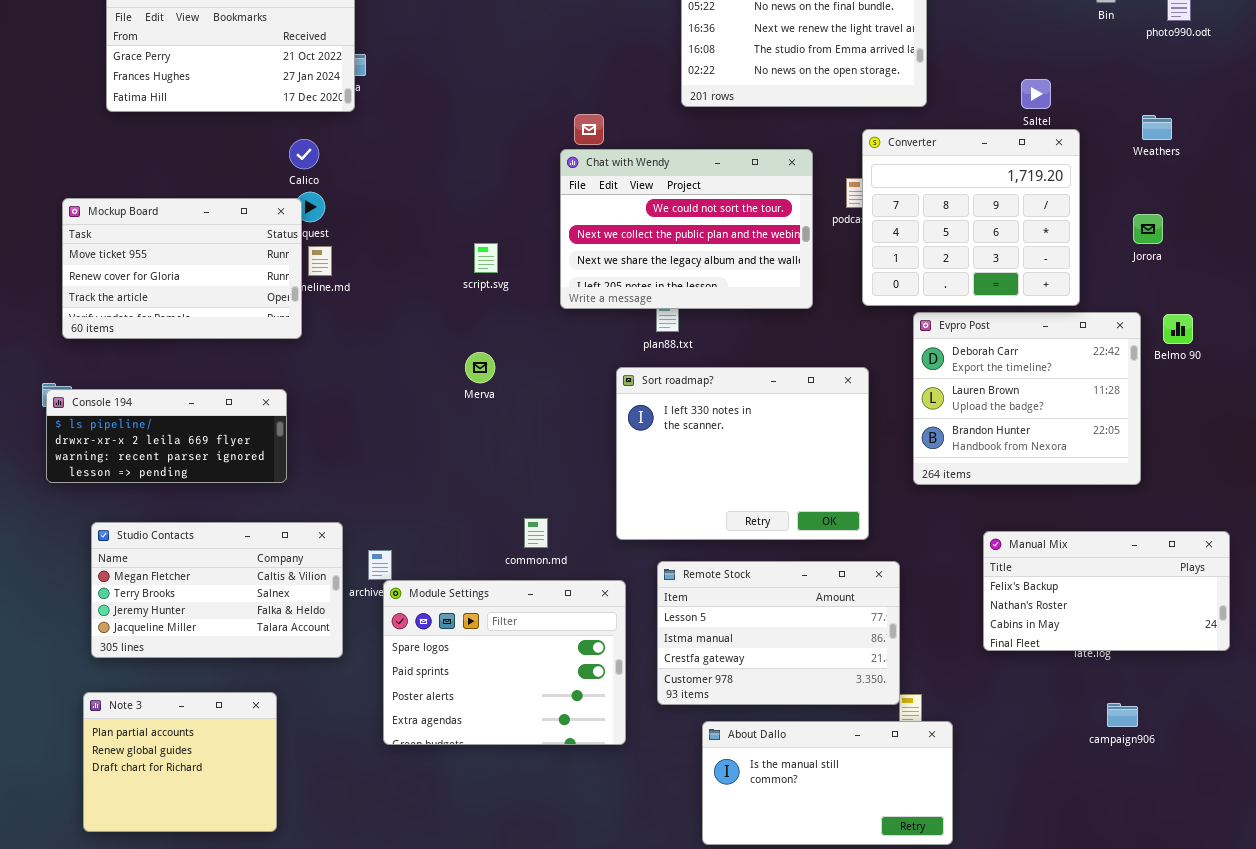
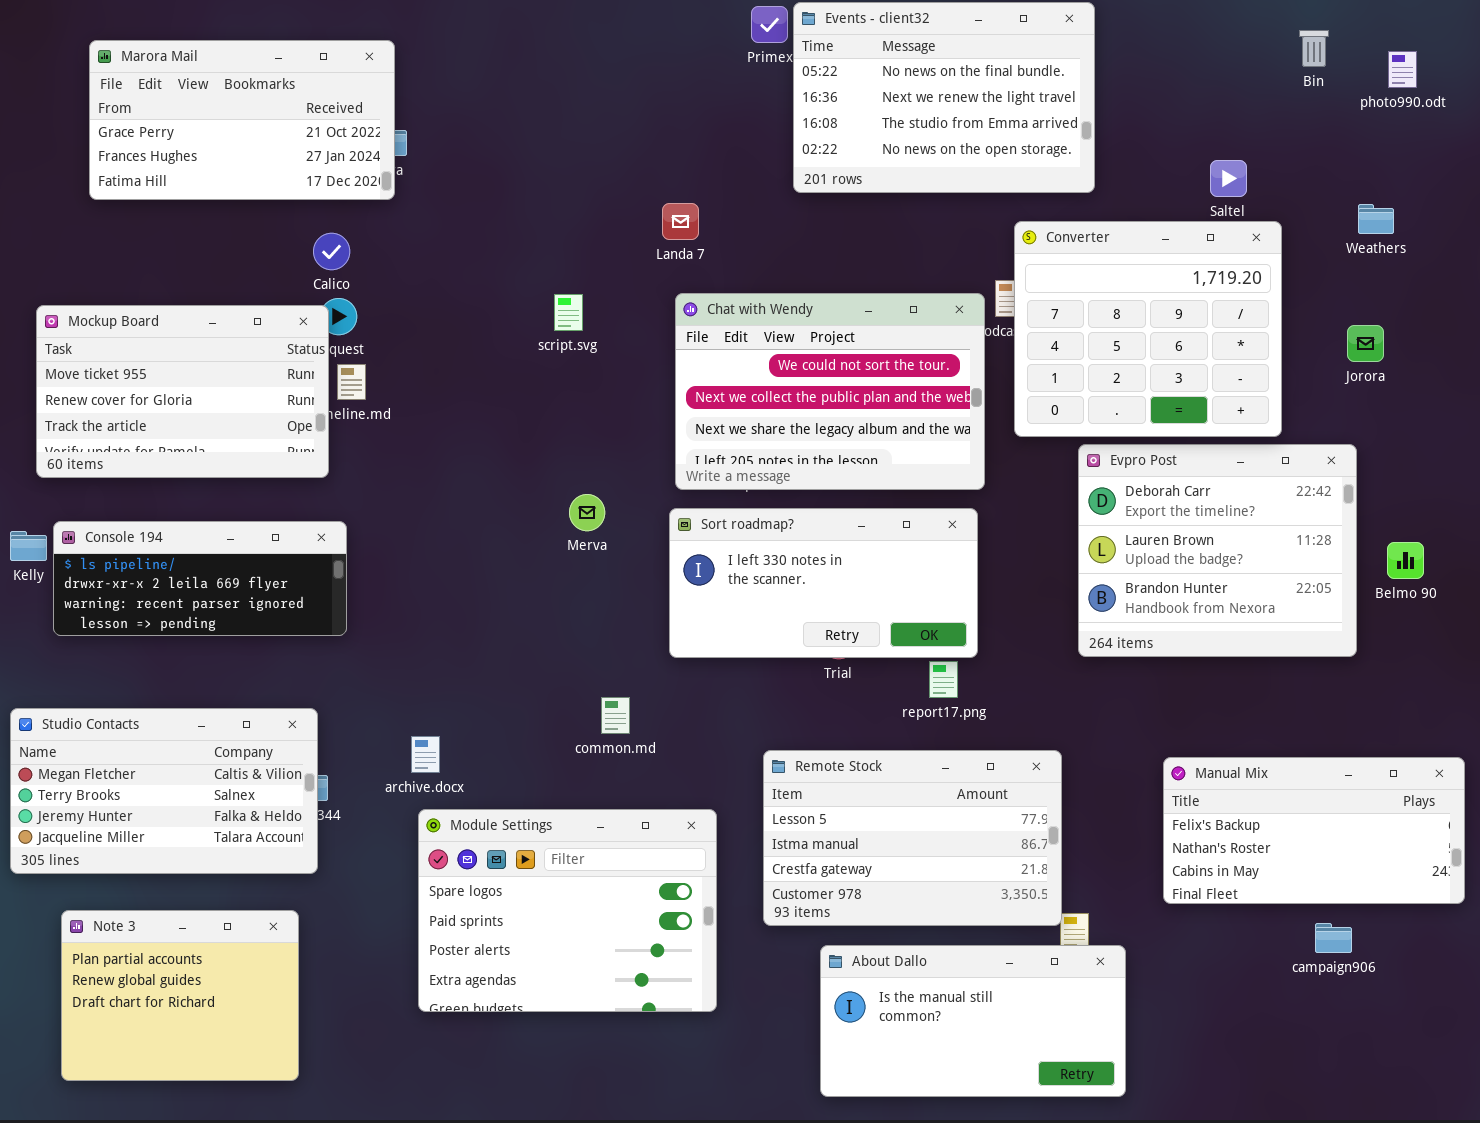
Chat with Wendy: [560,149,813,309] -> [675,293,985,490], moved
script.svg: [474,243,498,273] -> [554,294,583,331], moved
Belmo 90: [1163,314,1193,344] -> [1387,542,1424,579], moved
Merva: [465,352,495,383] -> [569,494,605,531], moved
Sort roadmap?: [616,367,869,540] -> [669,508,978,658], moved, resized
Console 194: [46,389,287,483] -> [53,521,347,636], moved
Studio Contacts: [91,522,343,658] -> [10,708,318,874], moved
Manual Mix: [983,531,1230,651] -> [1163,757,1465,904], moved
Module Settings: [383,580,626,745] -> [418,809,717,1012], moved

